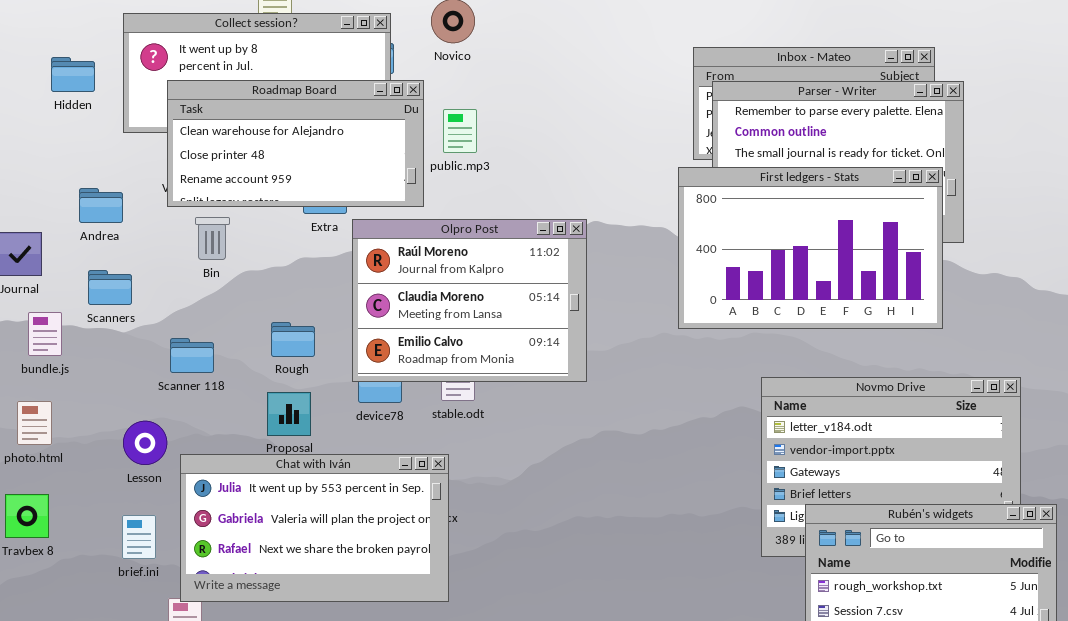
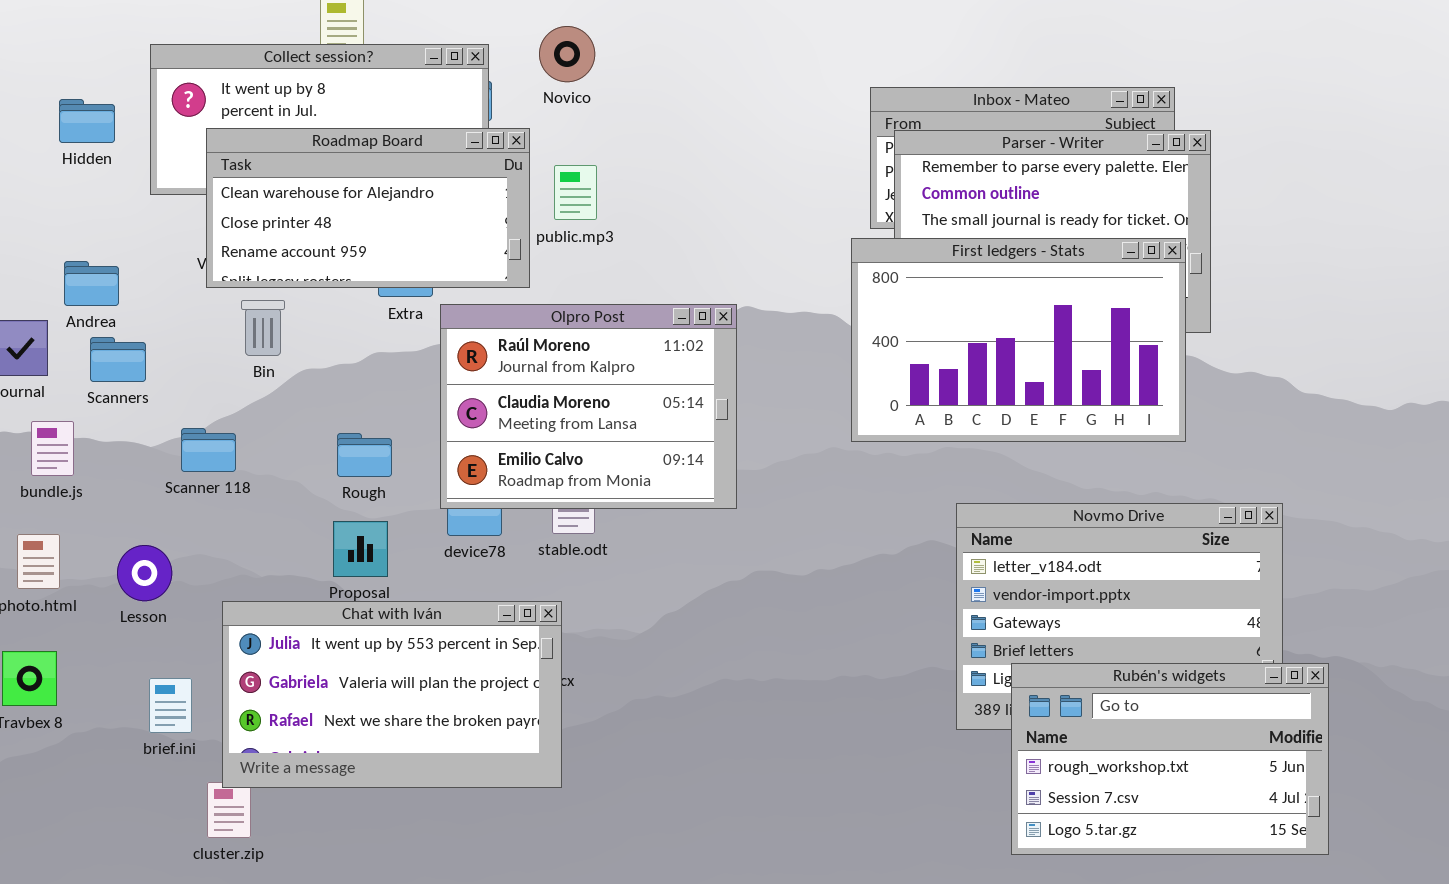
Andrea: [79,188,123,223] -> [64,261,119,306], moved
Scanners: [88,270,132,305] -> [90,337,146,382], moved
Scanner 118: [170,338,214,373] -> [181,428,236,472], moved
Lesson: [123,421,167,465] -> [117,545,172,601], moved

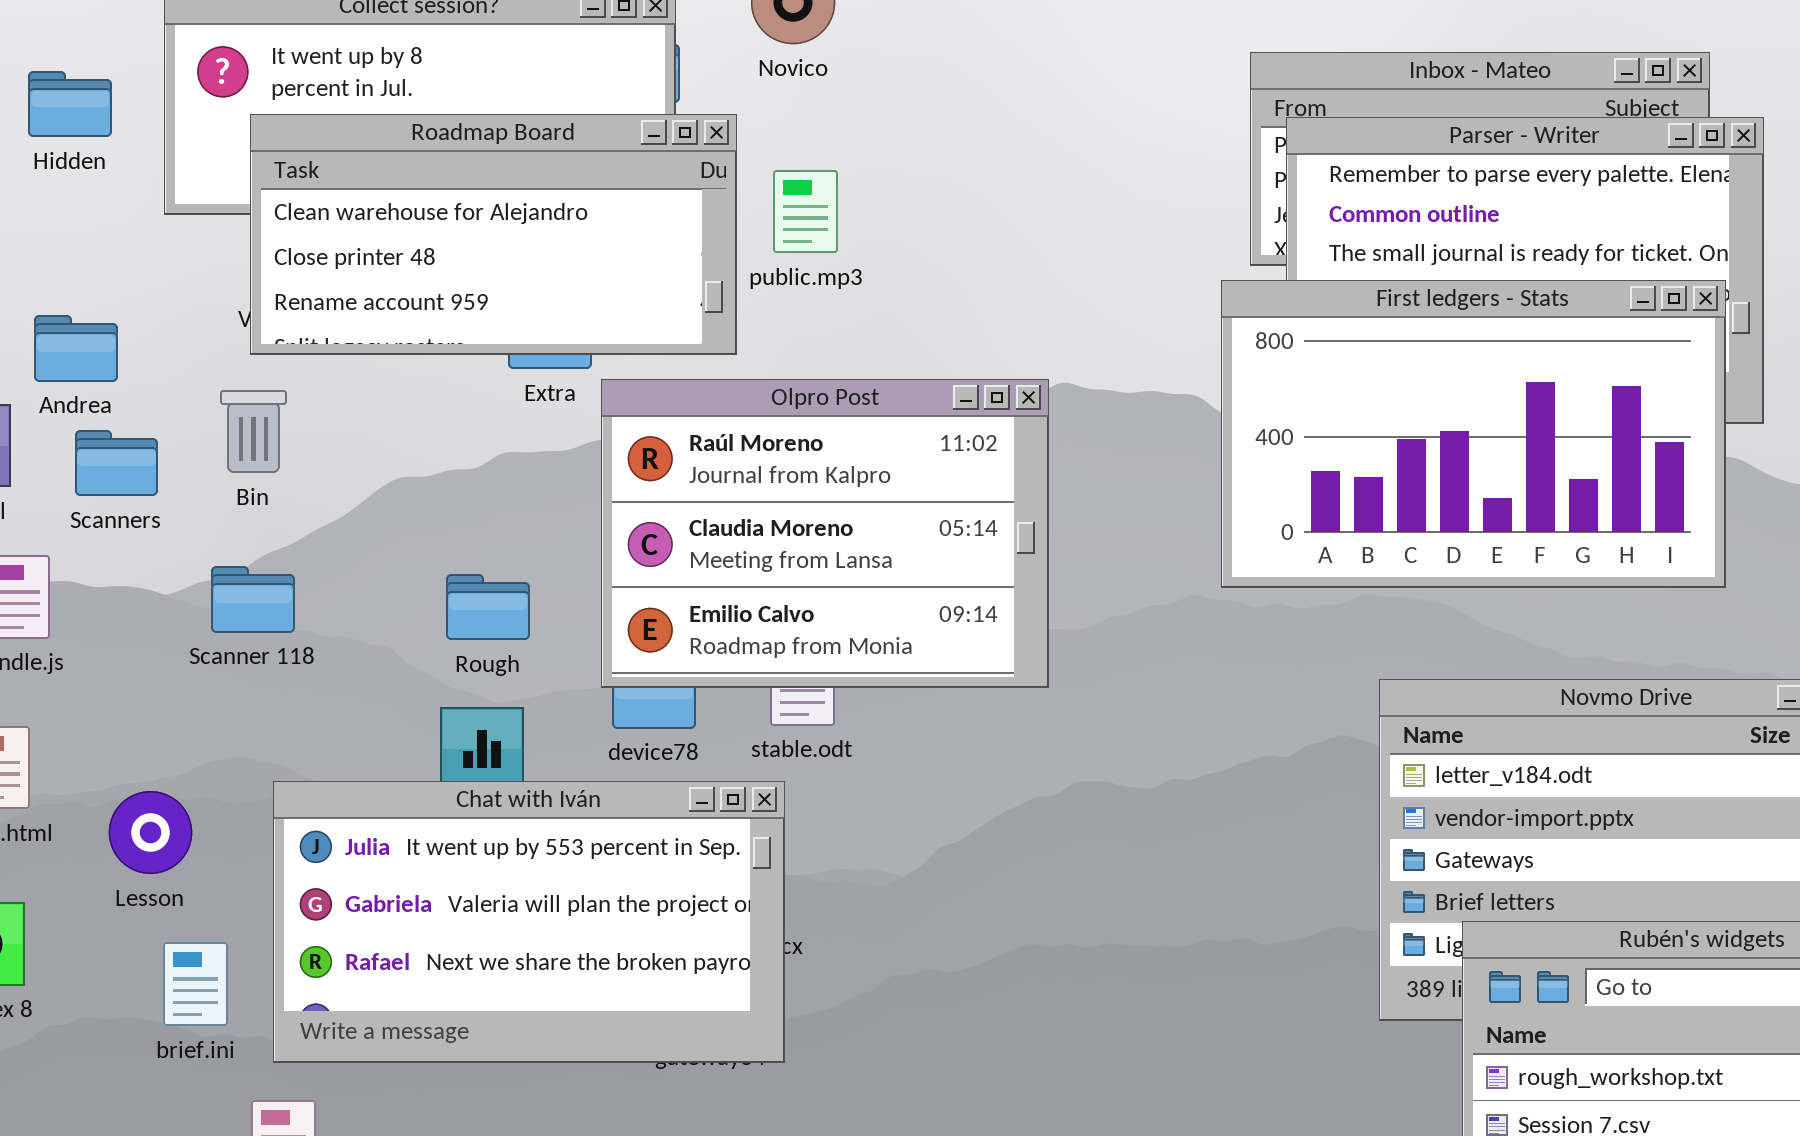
Bin: [241,300,285,356] -> [220,390,287,473], moved
Lesson: [117,545,172,601] -> [109,791,192,874], moved
Chat with Iván: [222,601,562,788] -> [273,781,785,1063], moved

